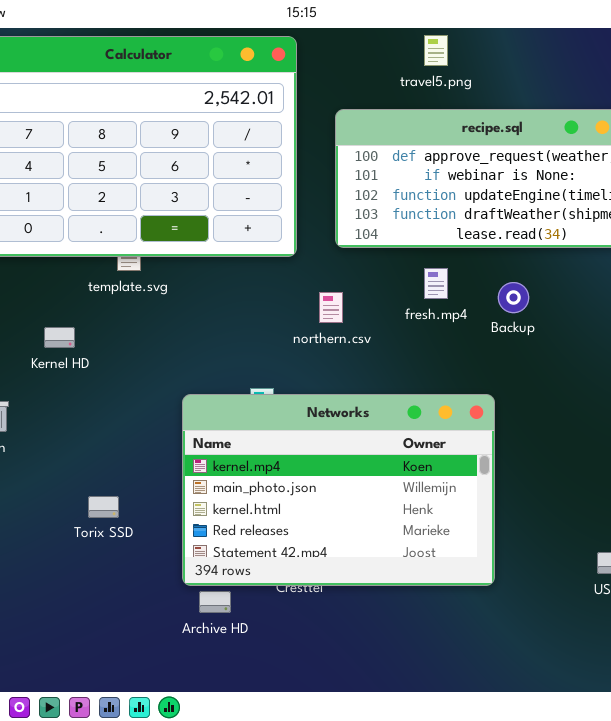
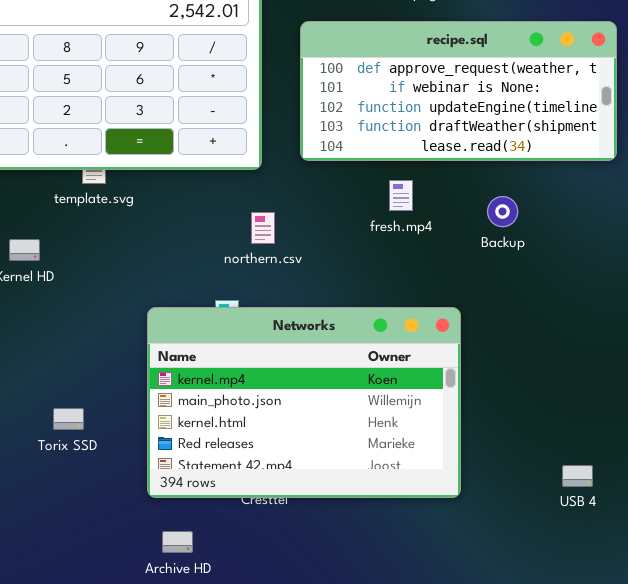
Backup: [498,282,529,313] -> [487,196,518,227], moved
northern.csv: [319,292,343,323] -> [251,212,275,244], moved
Archive HD: [199,591,231,613] -> [162,531,193,553], moved

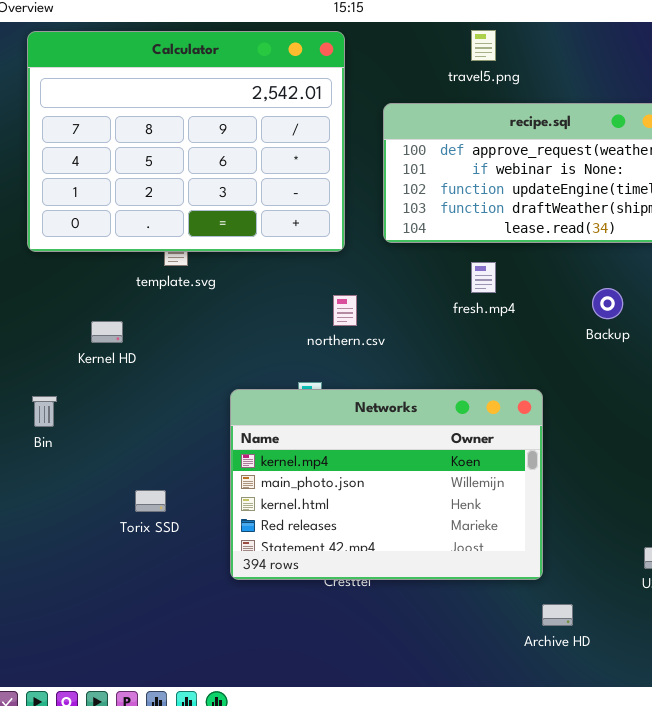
Backup: [487,196,518,227] -> [592,288,623,319], moved
Archive HD: [162,531,193,553] -> [542,604,573,626], moved

